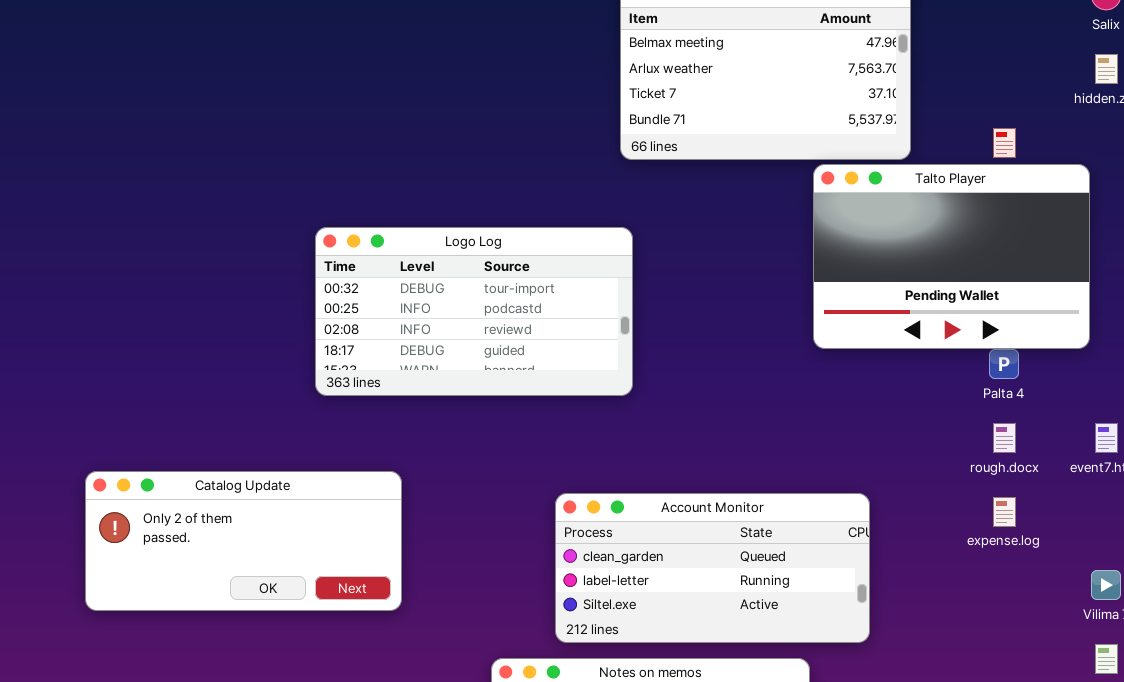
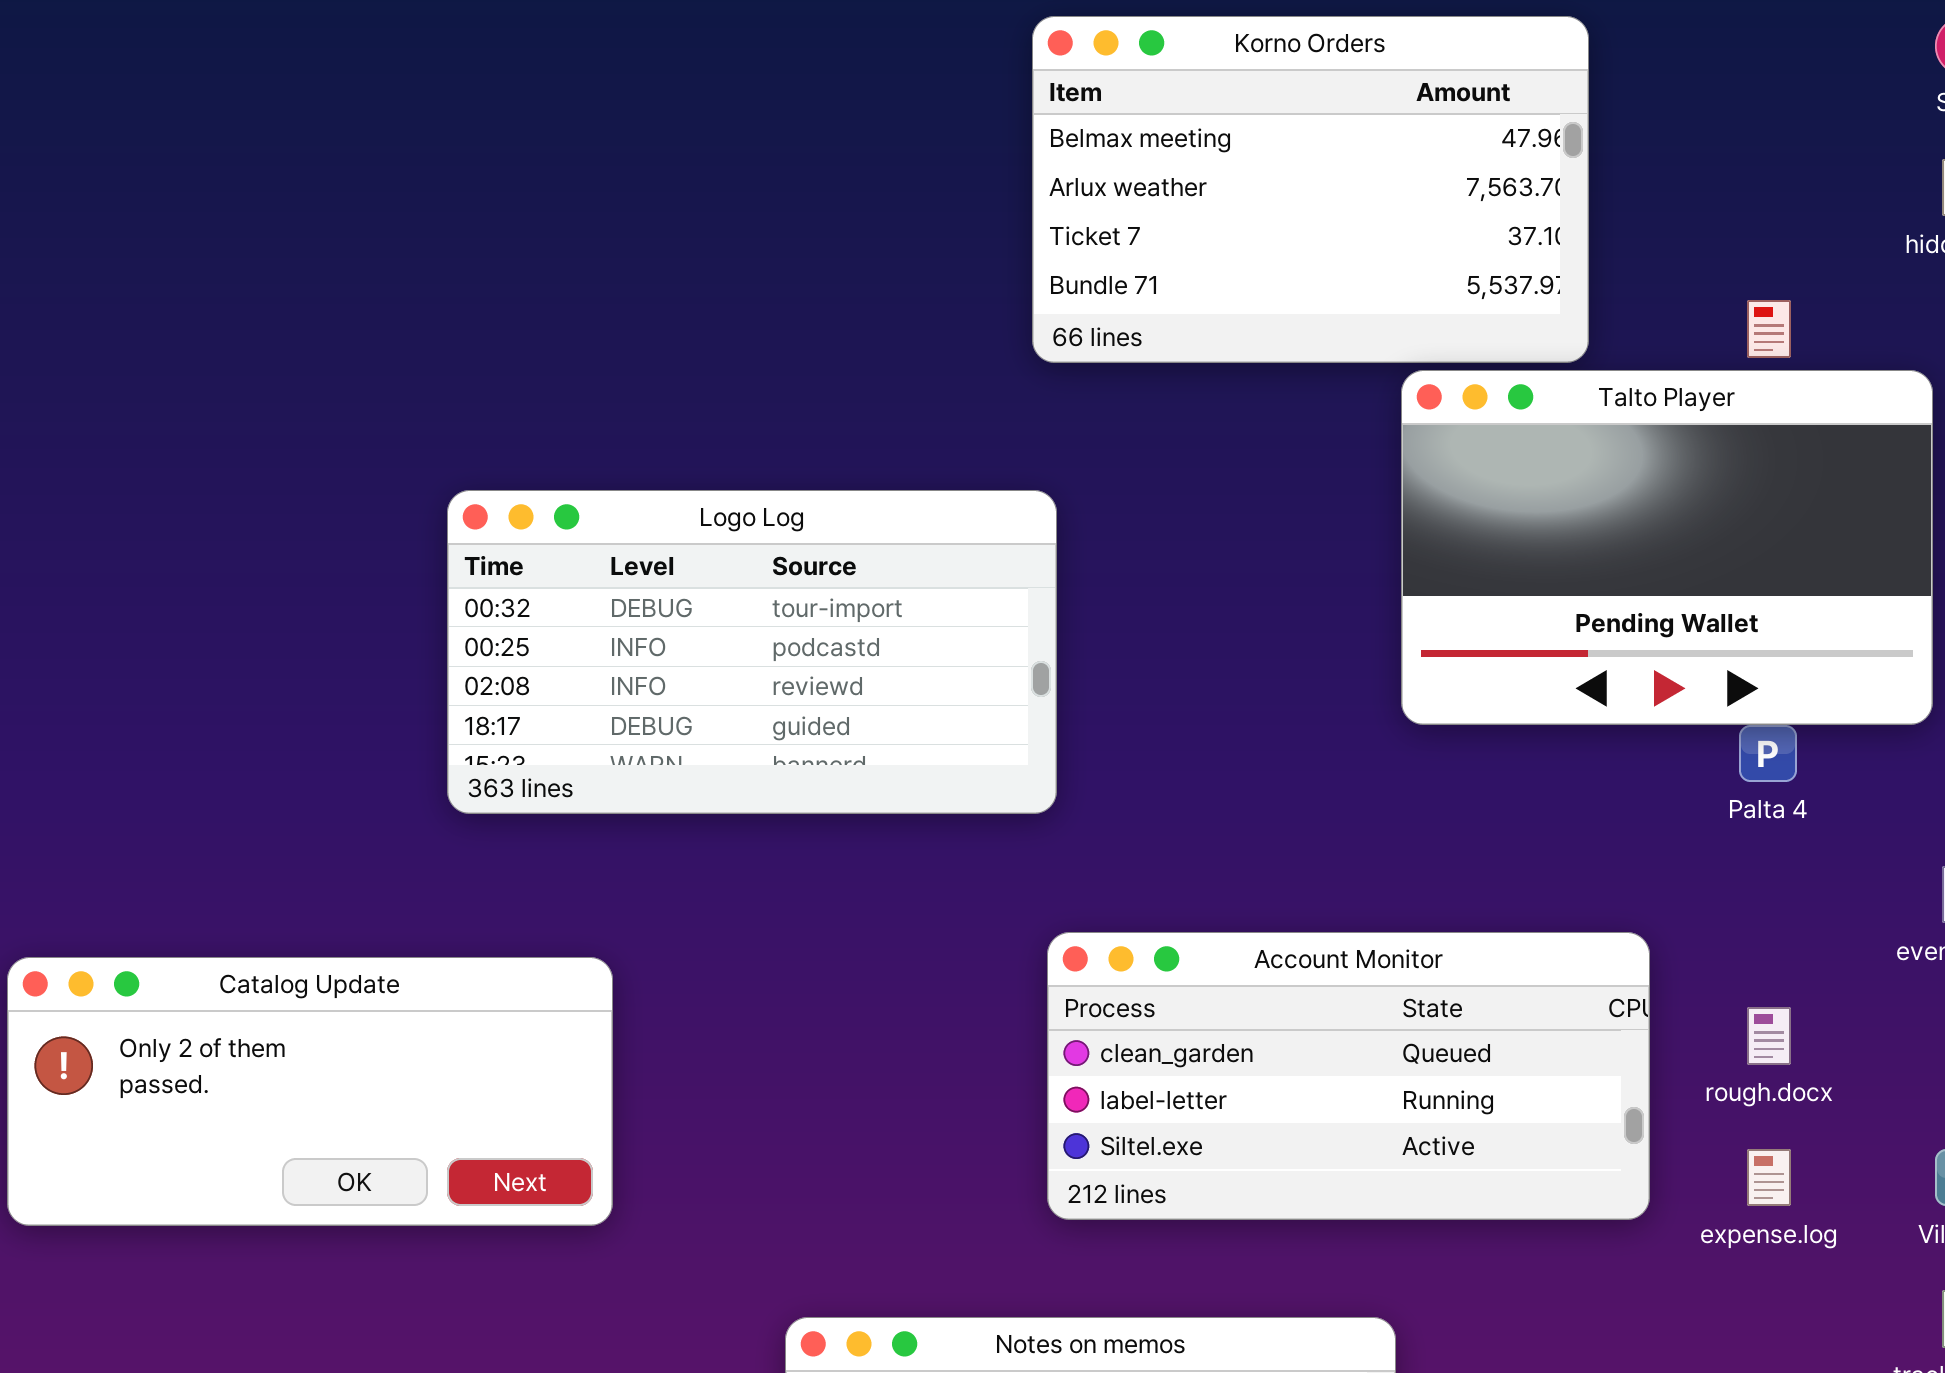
rough.docx: [993,423,1016,453] -> [1747,1007,1791,1065], moved
Account Monitor: [555,493,870,643] -> [1047,932,1650,1220], moved
expense.log: [993,497,1016,527] -> [1747,1149,1791,1206], moved

